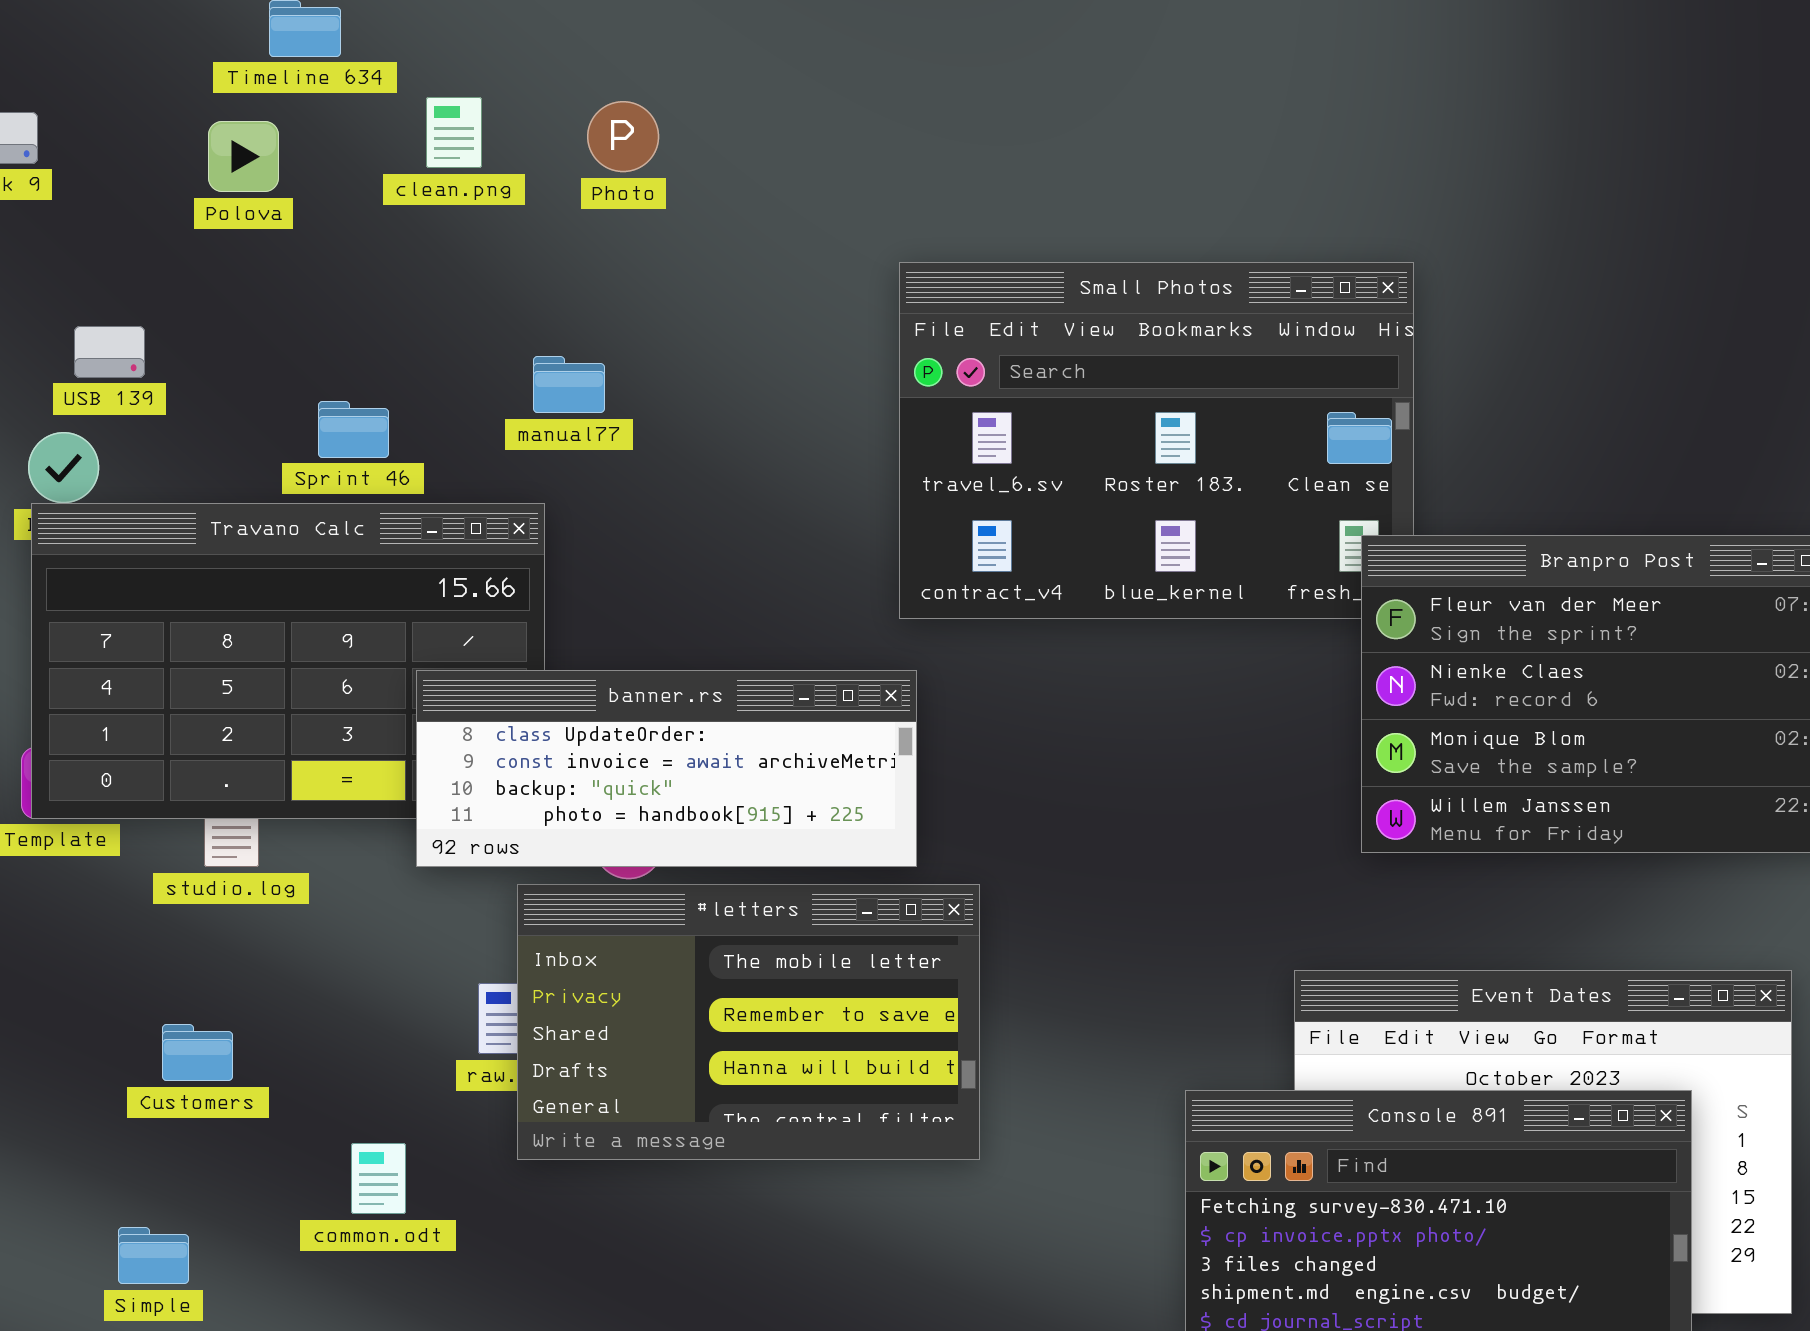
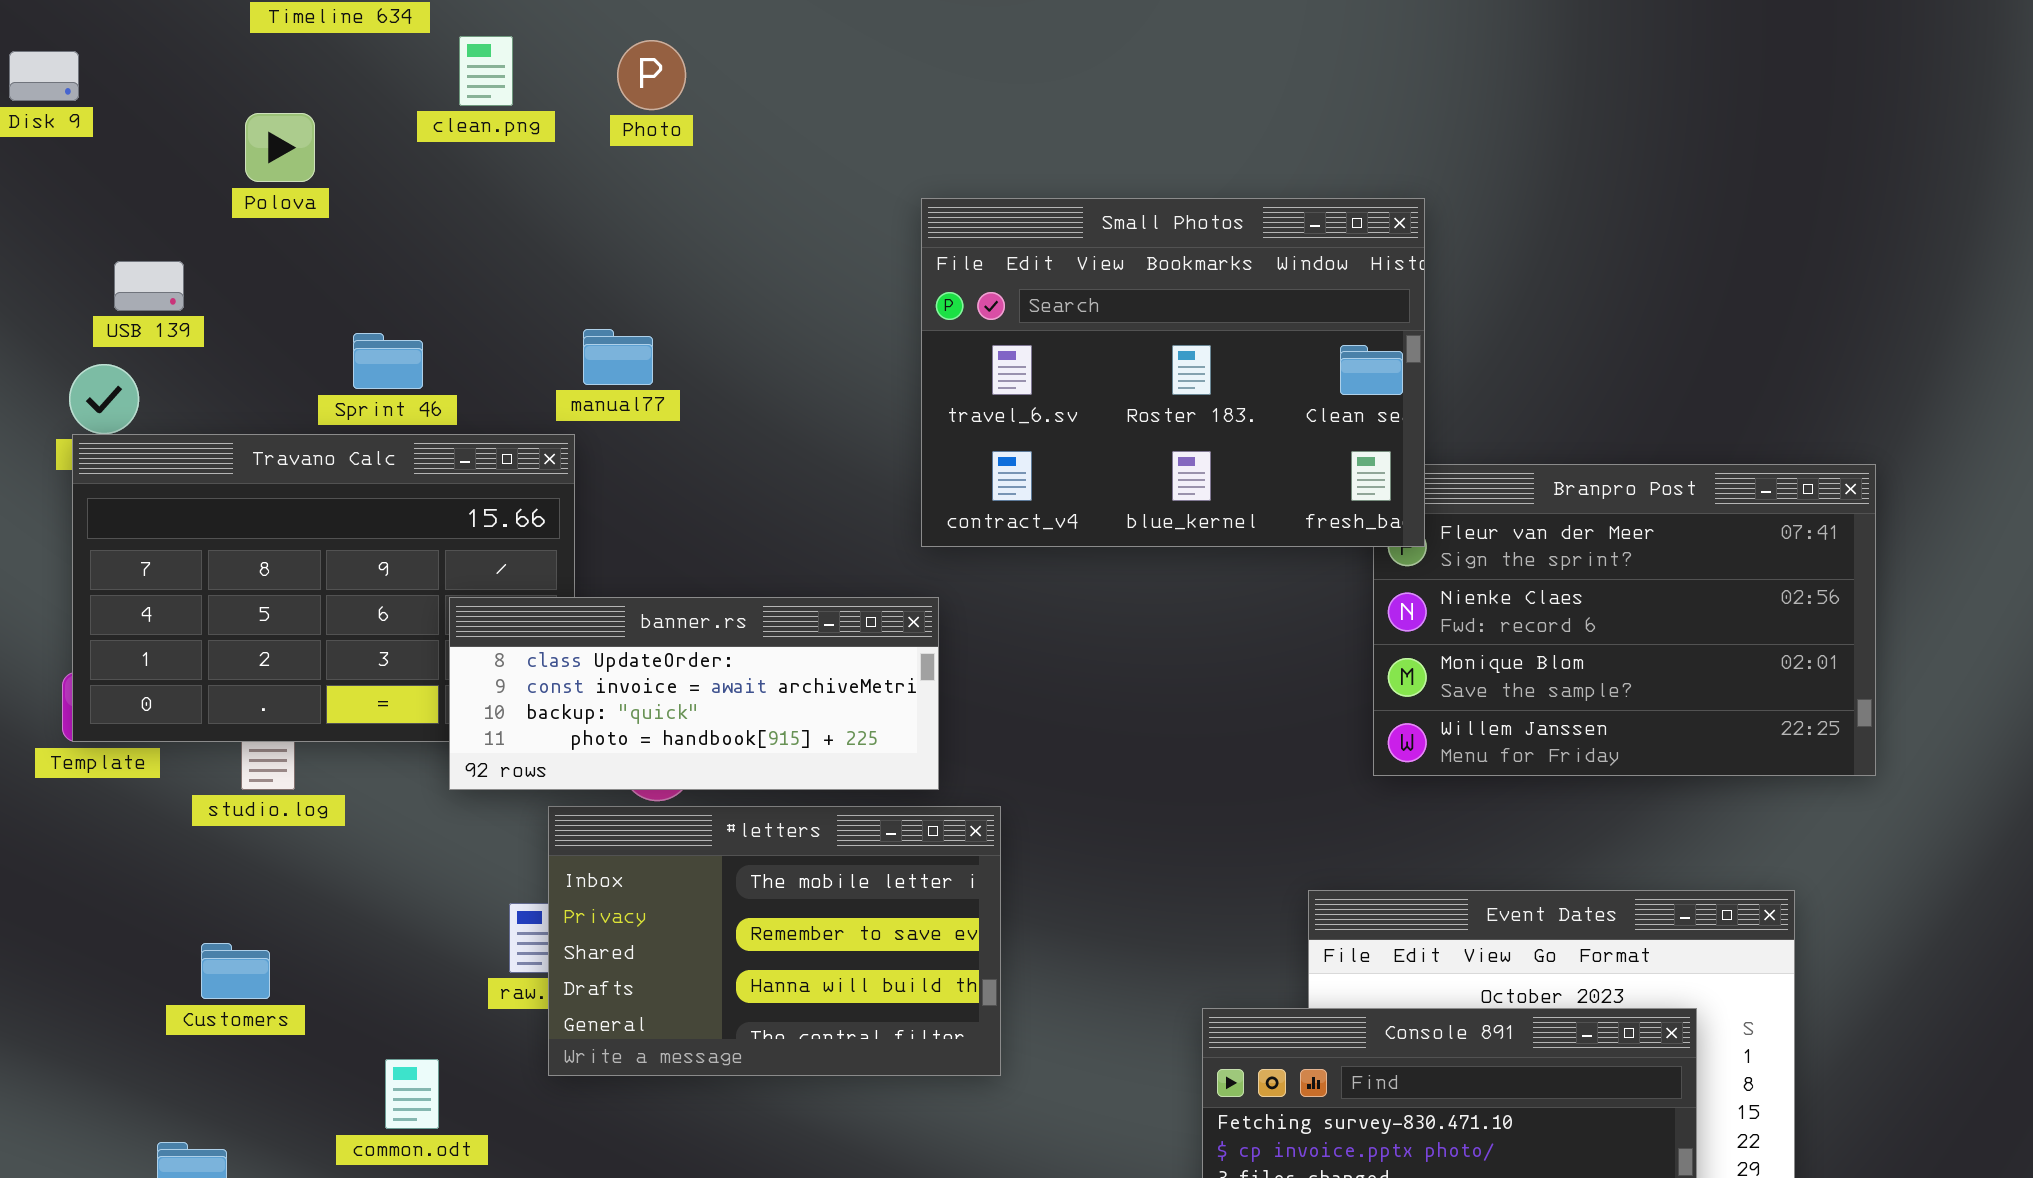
Polova: [208,121,279,192] -> [245,113,315,182], moved
Small Photos: [899,262,1414,619] -> [921,198,1425,547], raised
manual77: [533,356,605,413] -> [583,329,653,385], moved

